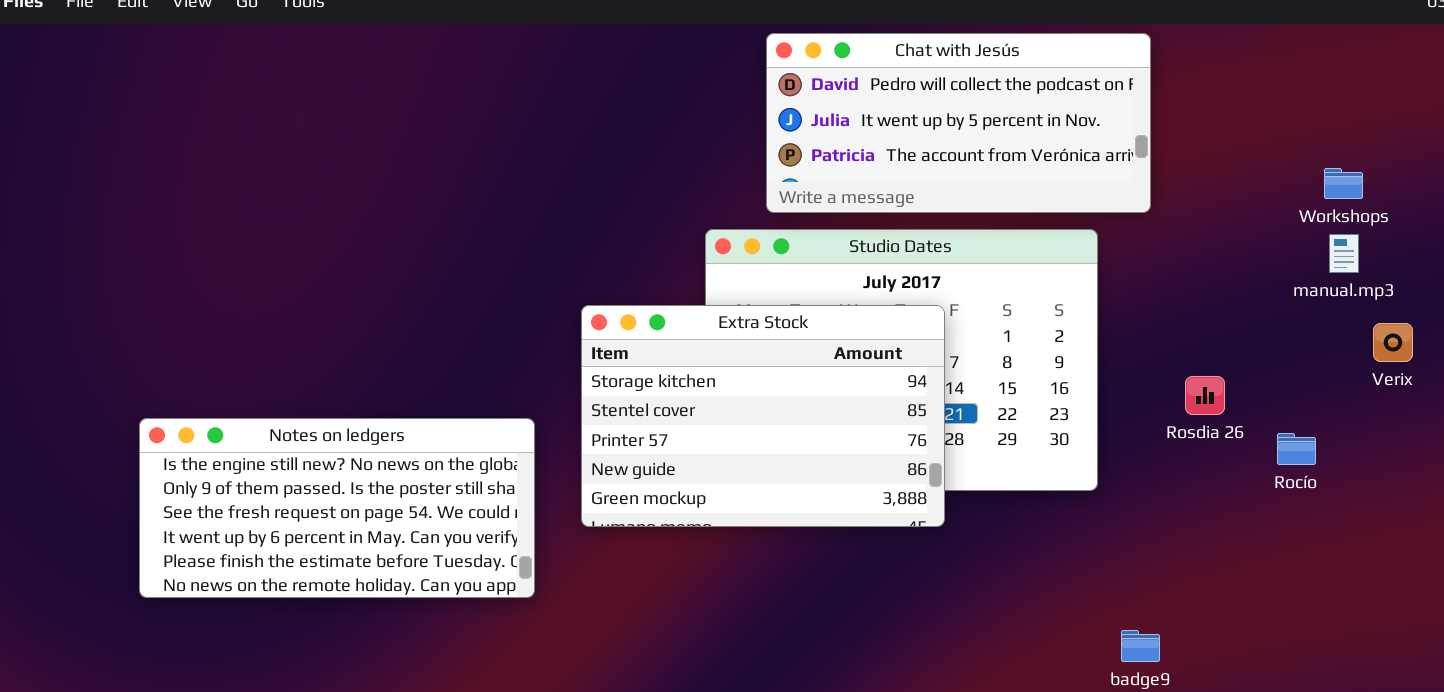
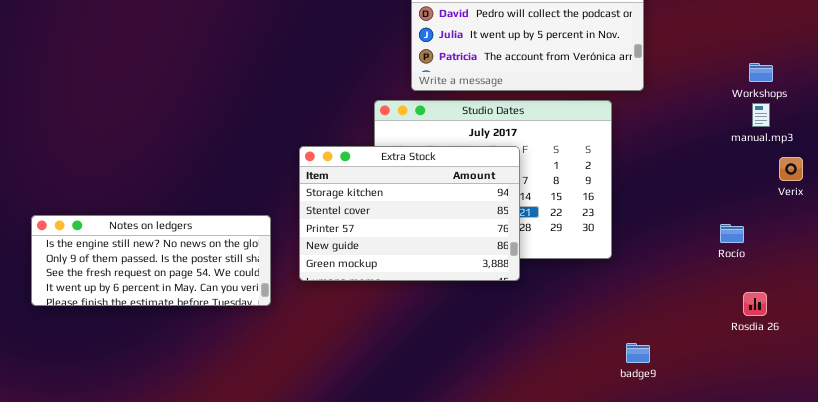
Rosdia 26: [1185,376,1225,415] -> [743,292,767,316], moved
Notes on ledgers: [139,418,535,598] -> [31,215,271,306], resized

